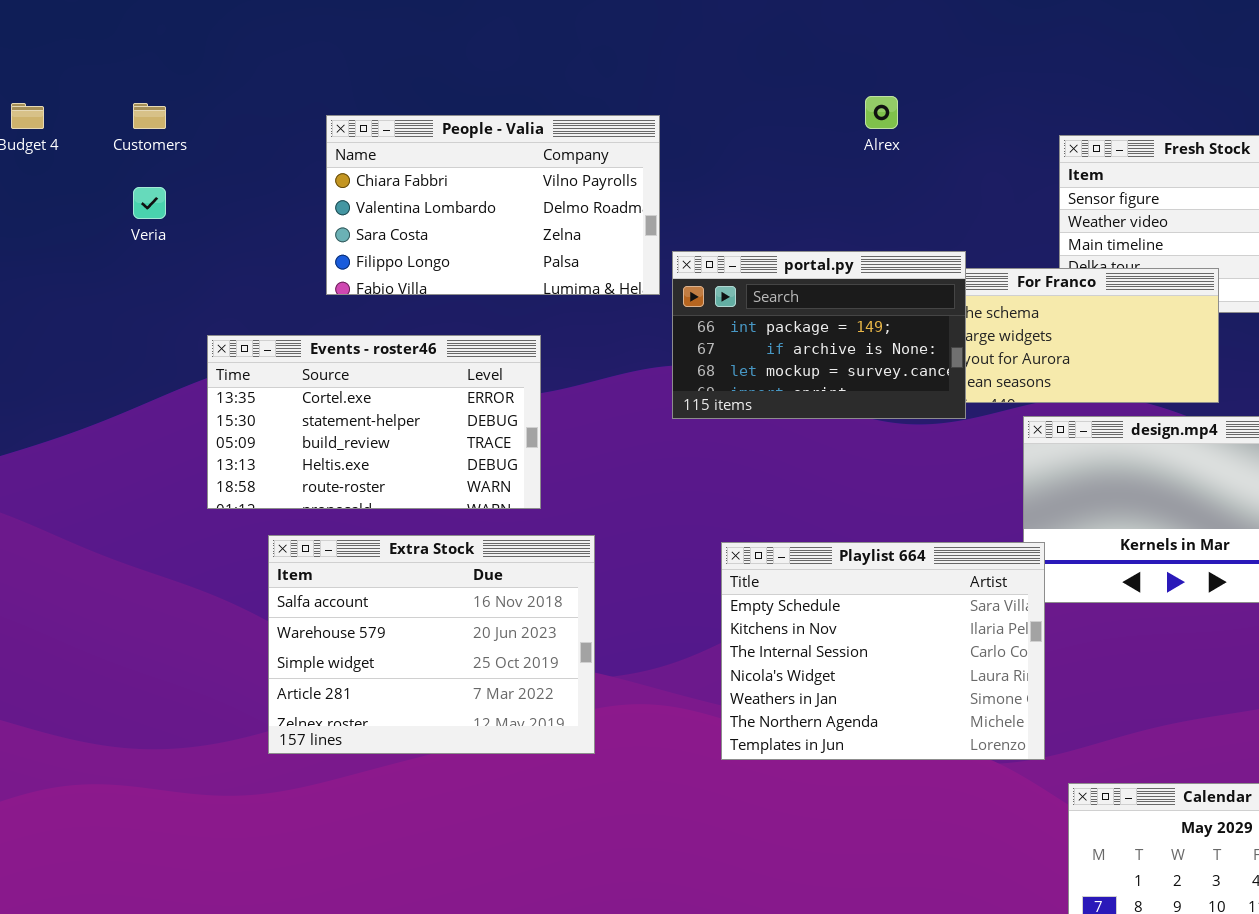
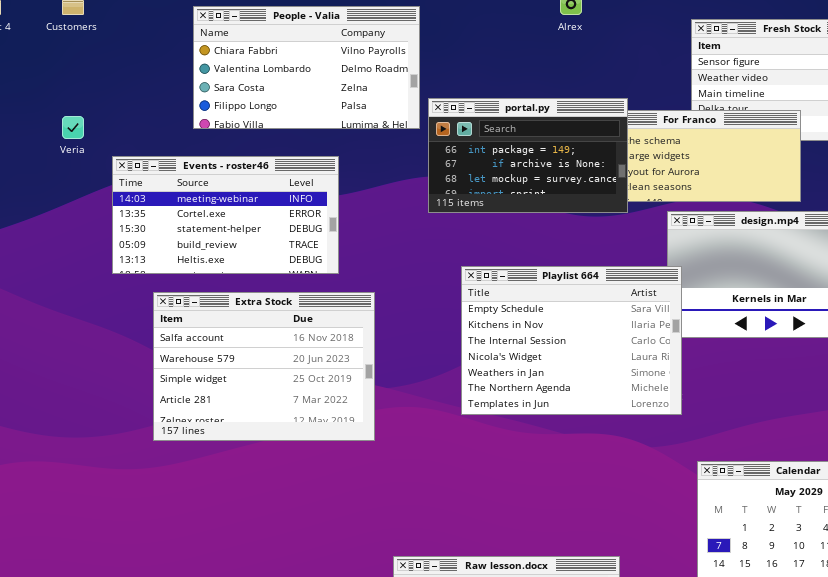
Veria: [133,187,166,219] -> [62,116,84,139], moved
Events - roster46: [207,335,541,509] -> [112,156,339,274], scrolled up 1 row
Playlist 664: [721,542,1045,760] -> [461,266,682,415], moved

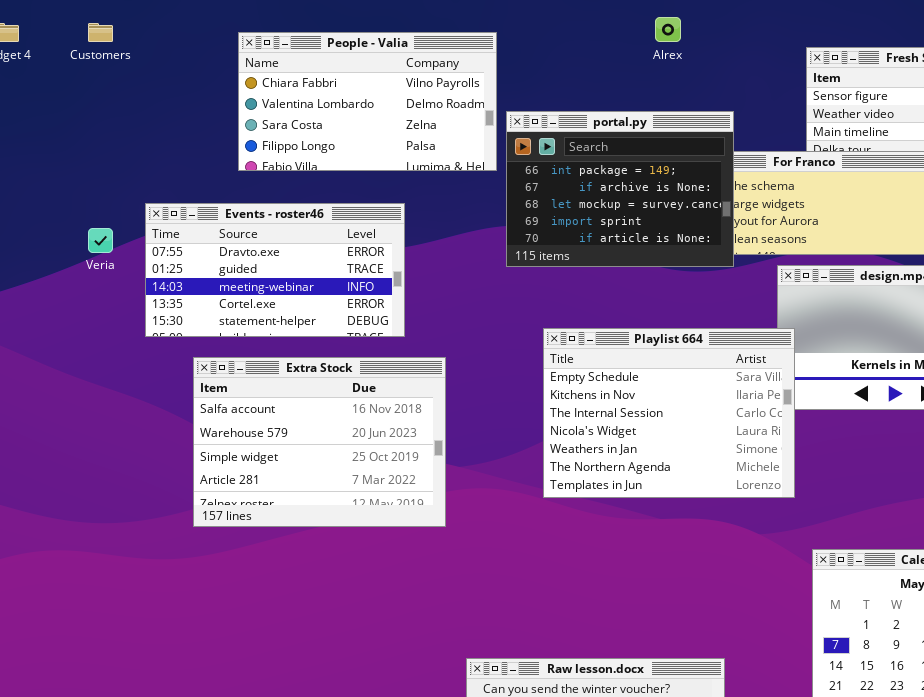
portal.py: [428,98,628,213] -> [506,111,734,267], resized
Veria: [62,116,84,139] -> [88,228,113,253], moved
Events - roster46: [112,156,339,274] -> [145,203,405,337], scrolled up 2 rows

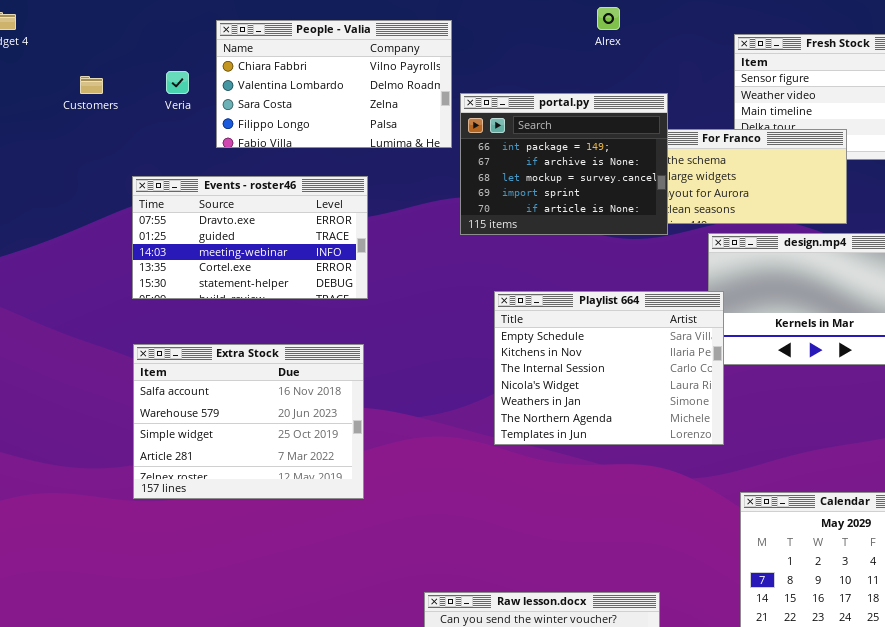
Customers: [88,23,113,42] -> [80,76,103,94], moved
Veria: [88,228,113,253] -> [166,71,189,94], moved
Extra Stock: [193,357,446,527] -> [133,344,364,499], moved

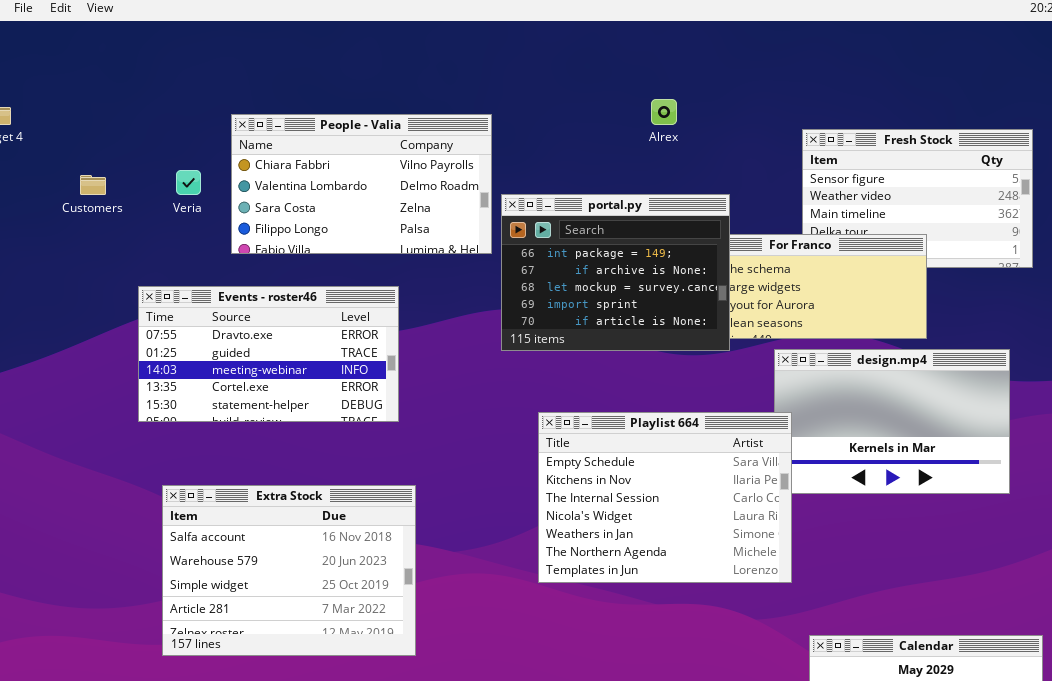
Extra Stock: [133,344,364,499] -> [162,485,416,656], moved

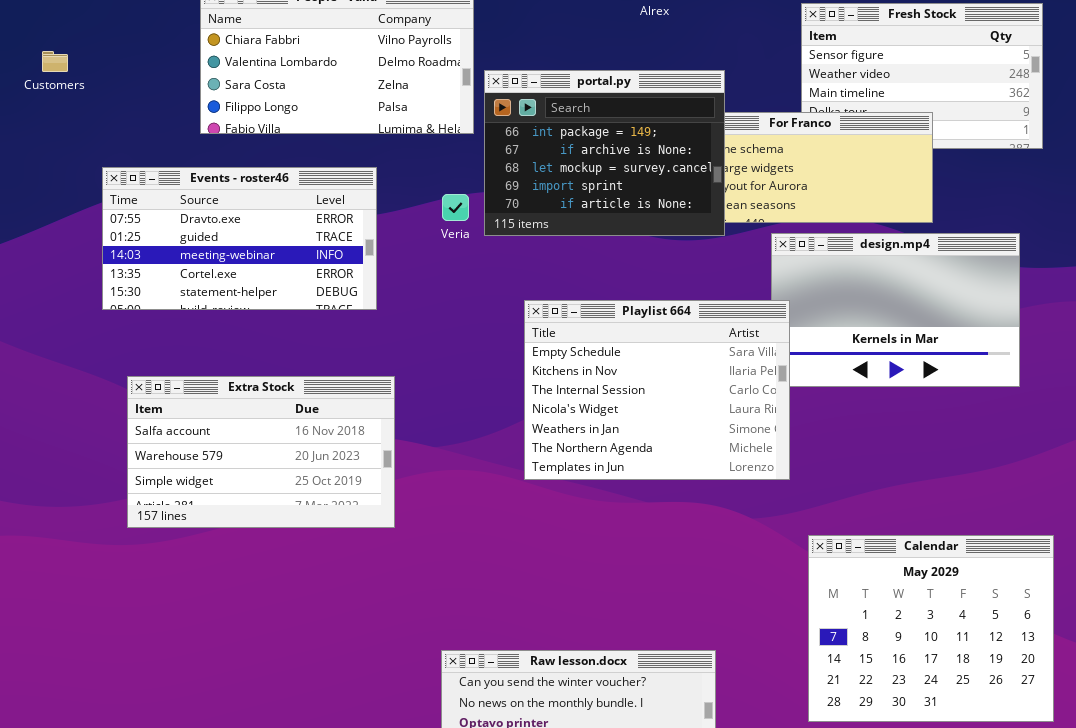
Veria: [176,170,201,195] -> [442,194,469,221], moved
Extra Stock: [162,485,416,656] -> [127,376,395,528], resized

